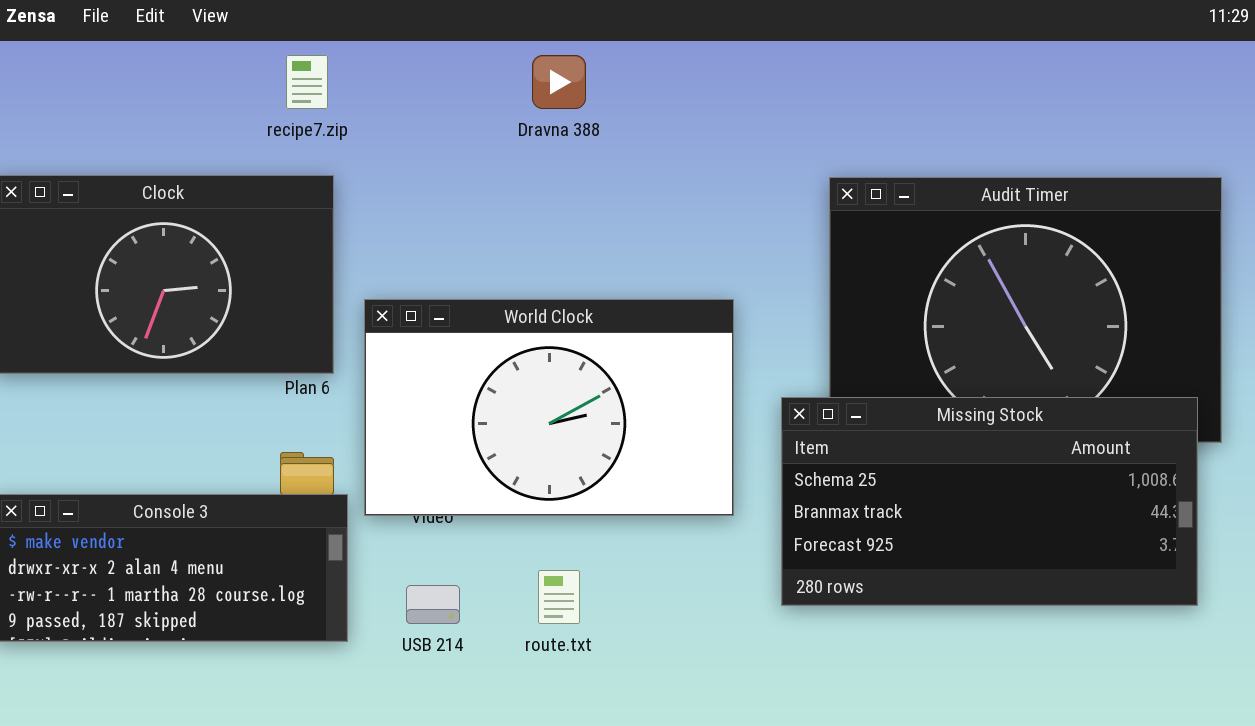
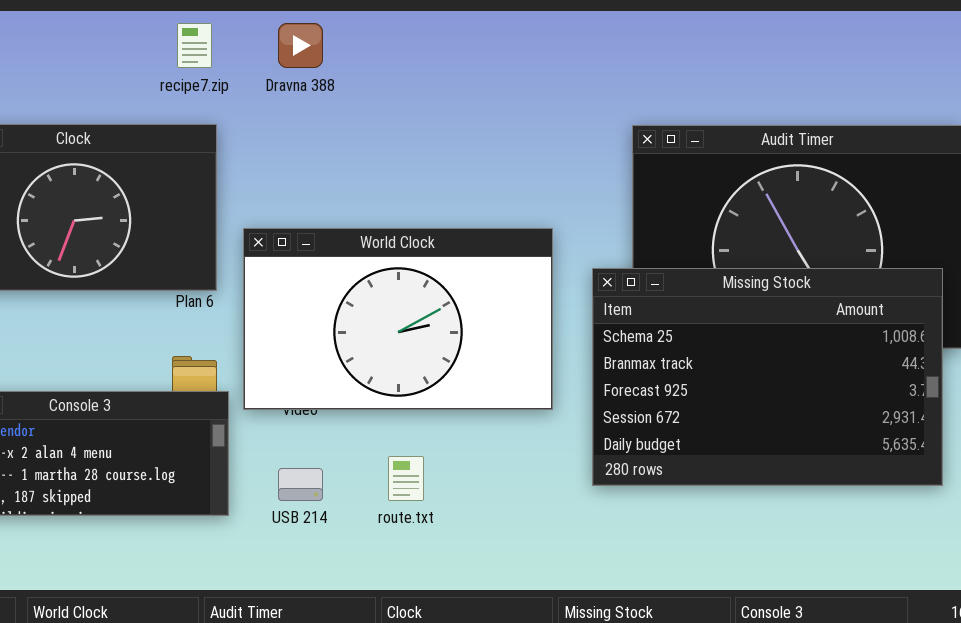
Dravna 388: [532,55,586,109] -> [278,23,323,68], moved
Missing Stock: [781,397,1198,606] -> [592,268,943,486], resized

